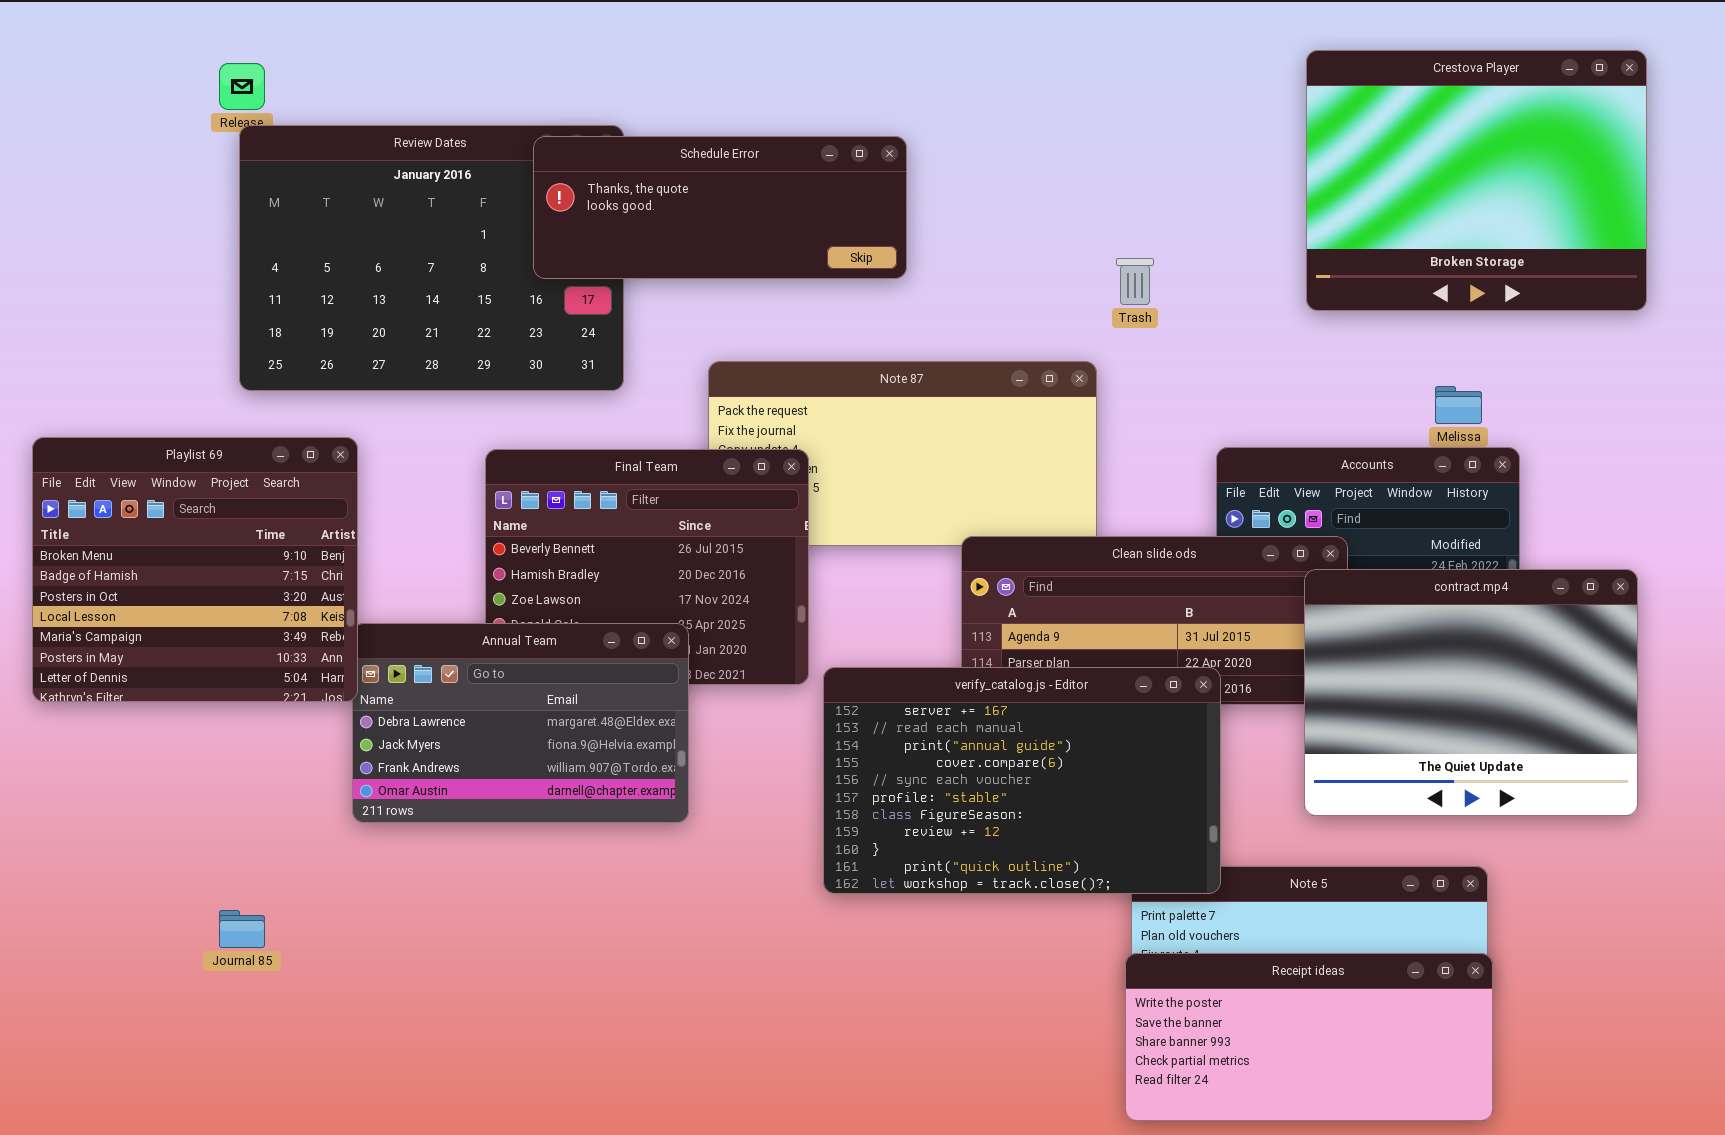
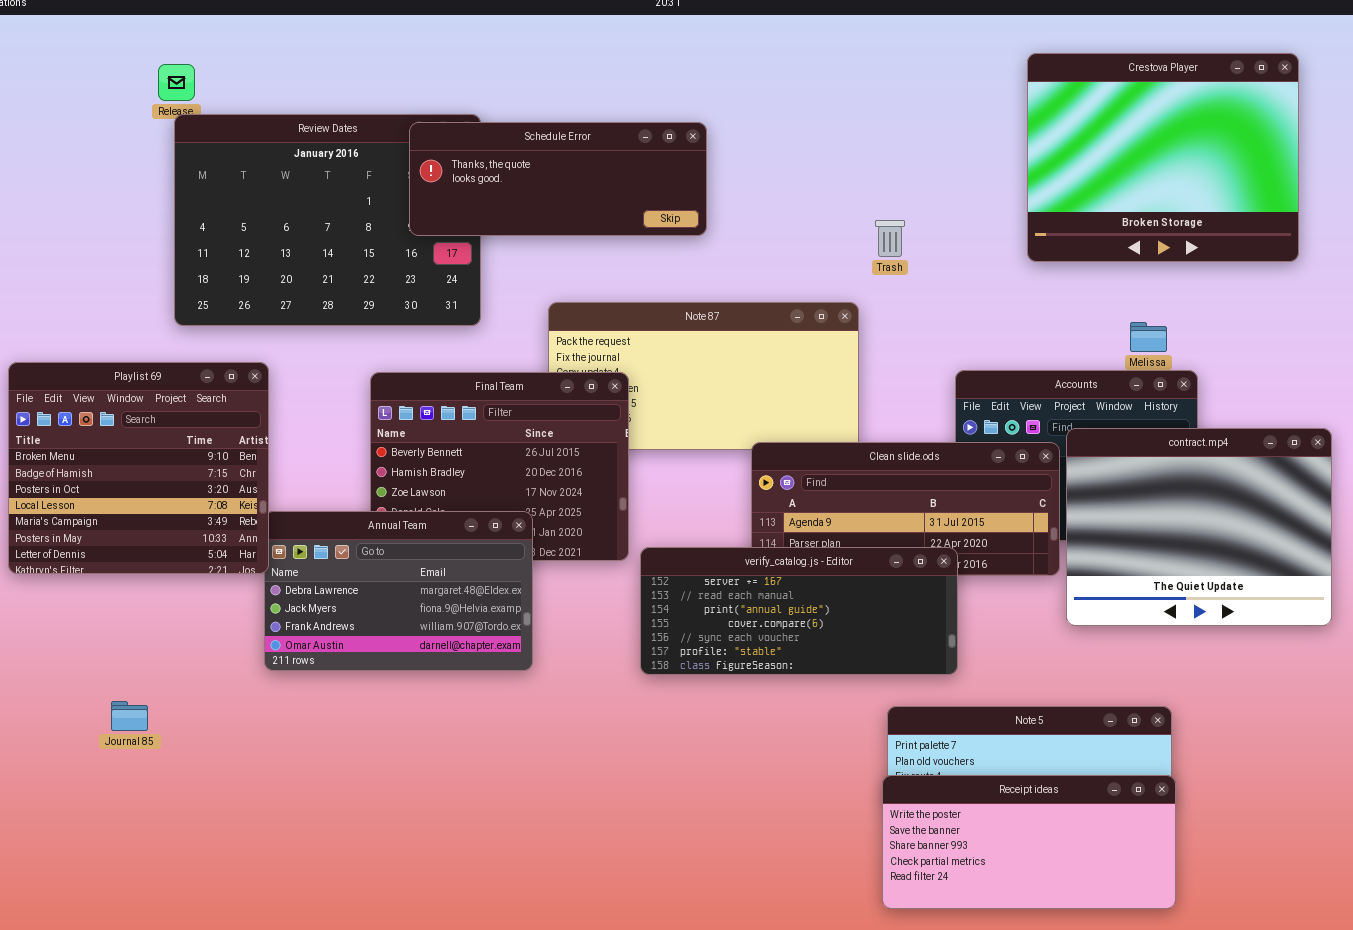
contract.mp4: [1304,569,1638,816] -> [1066,428,1332,626], moved
verify_catalog.js - Editor: [823,667,1221,894] -> [640,547,958,675], resized
Journal 85: [219,910,265,948] -> [111,701,148,731], moved

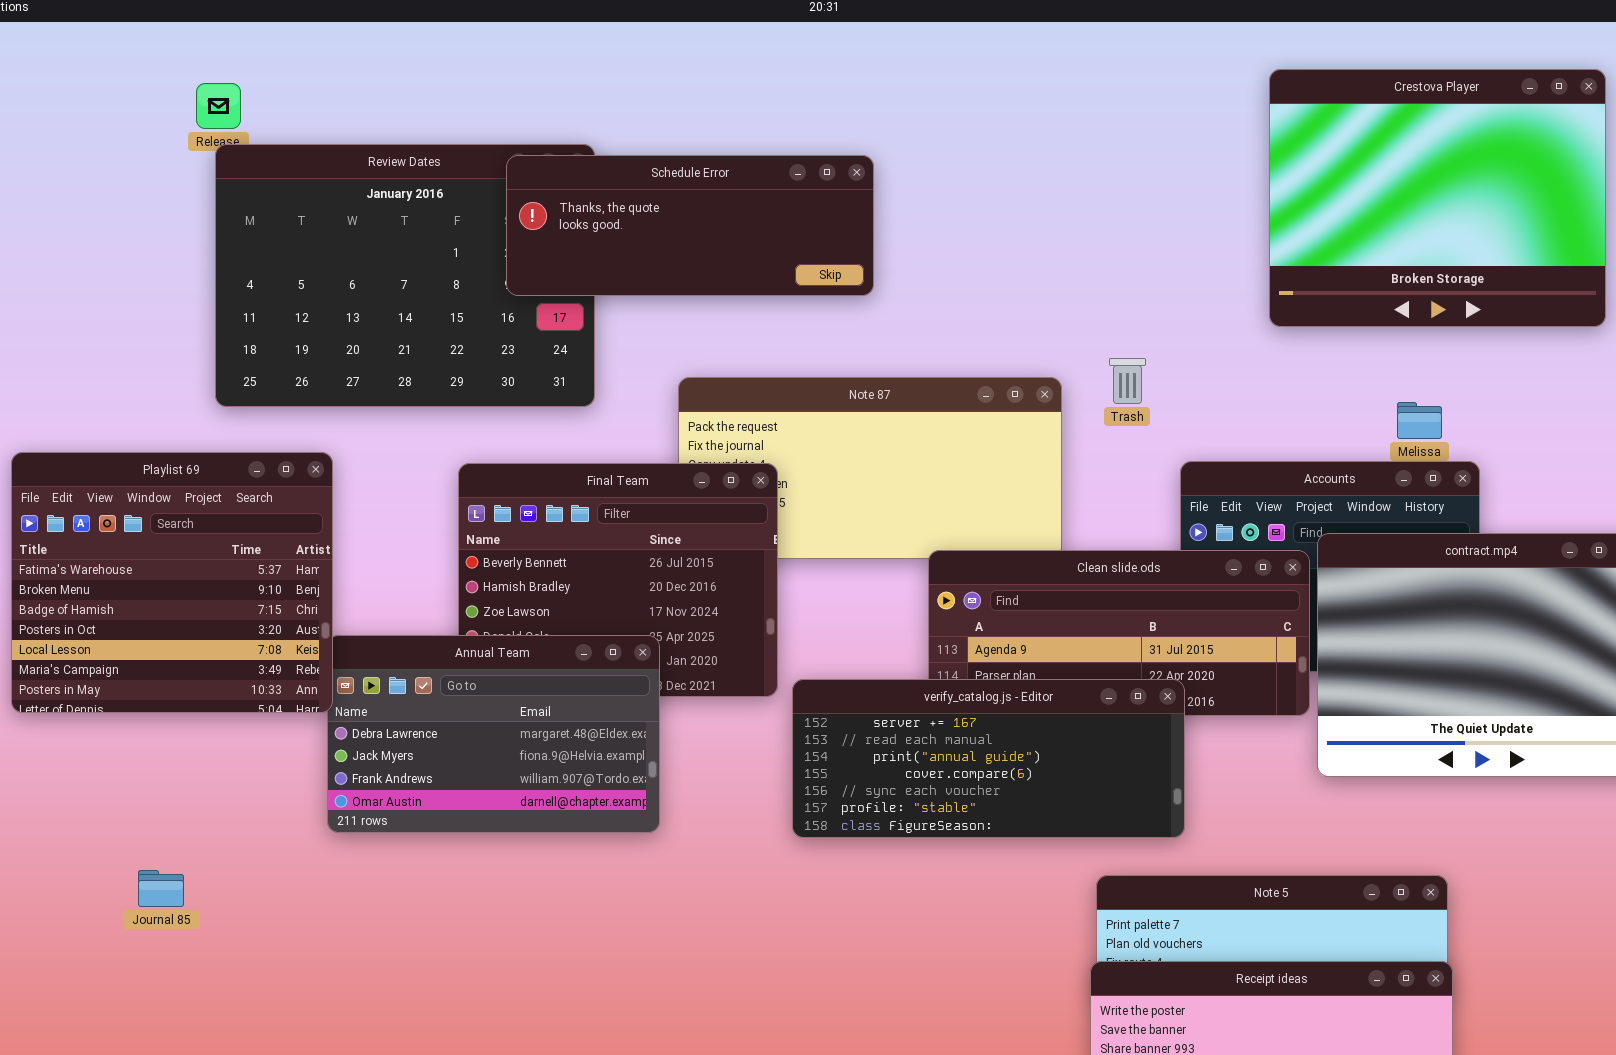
Trash: [875,220,905,257] -> [1109,358,1146,404], moved
Playlist 69: [8,362,269,574] -> [11,452,333,713], scrolled up 1 row

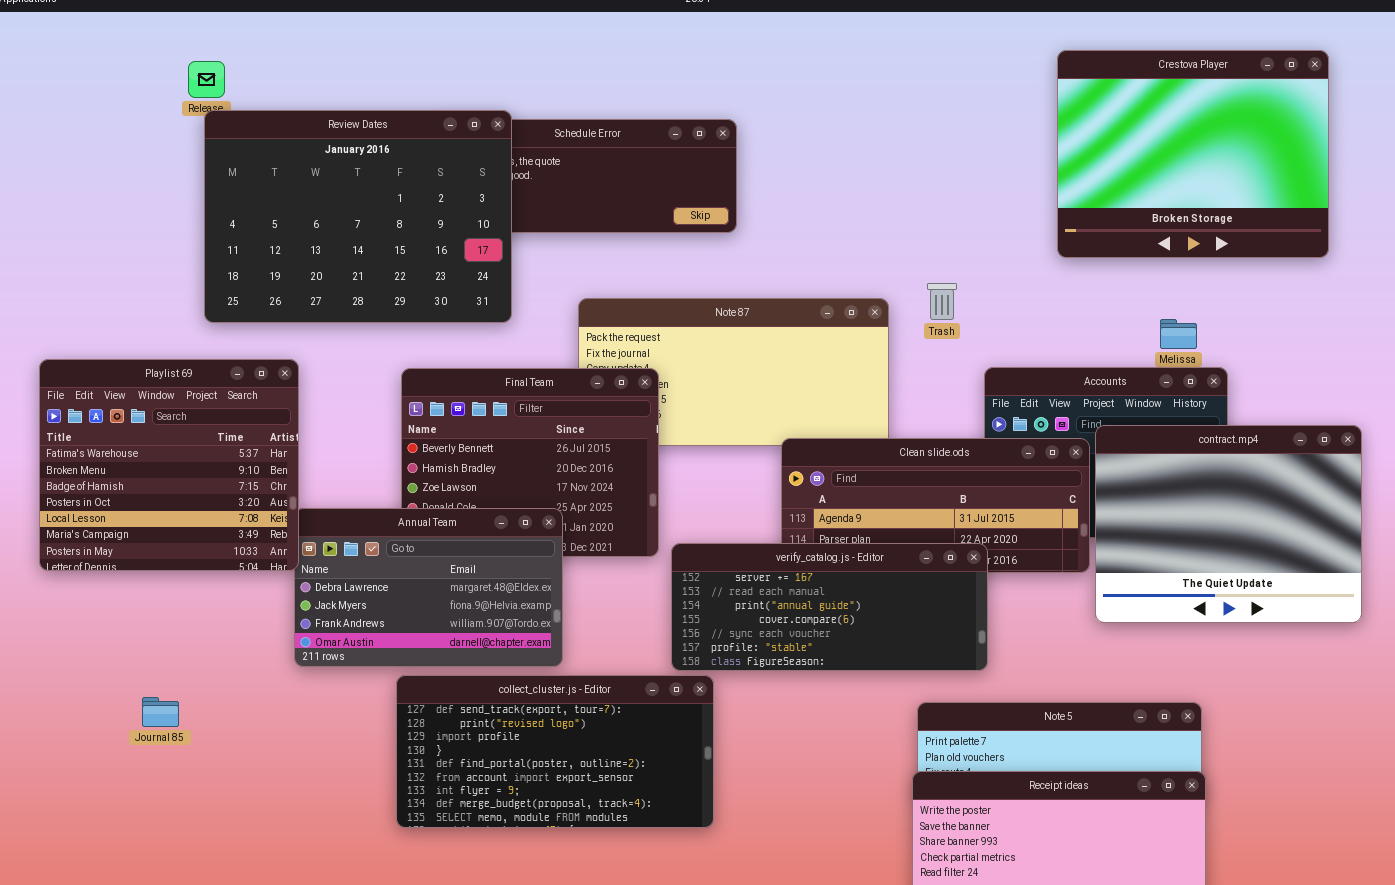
Review Dates: [215,144,595,407] -> [204,110,512,323], raised
collect_cluster.js - Editor: none -> [396,675,714,828], opened

